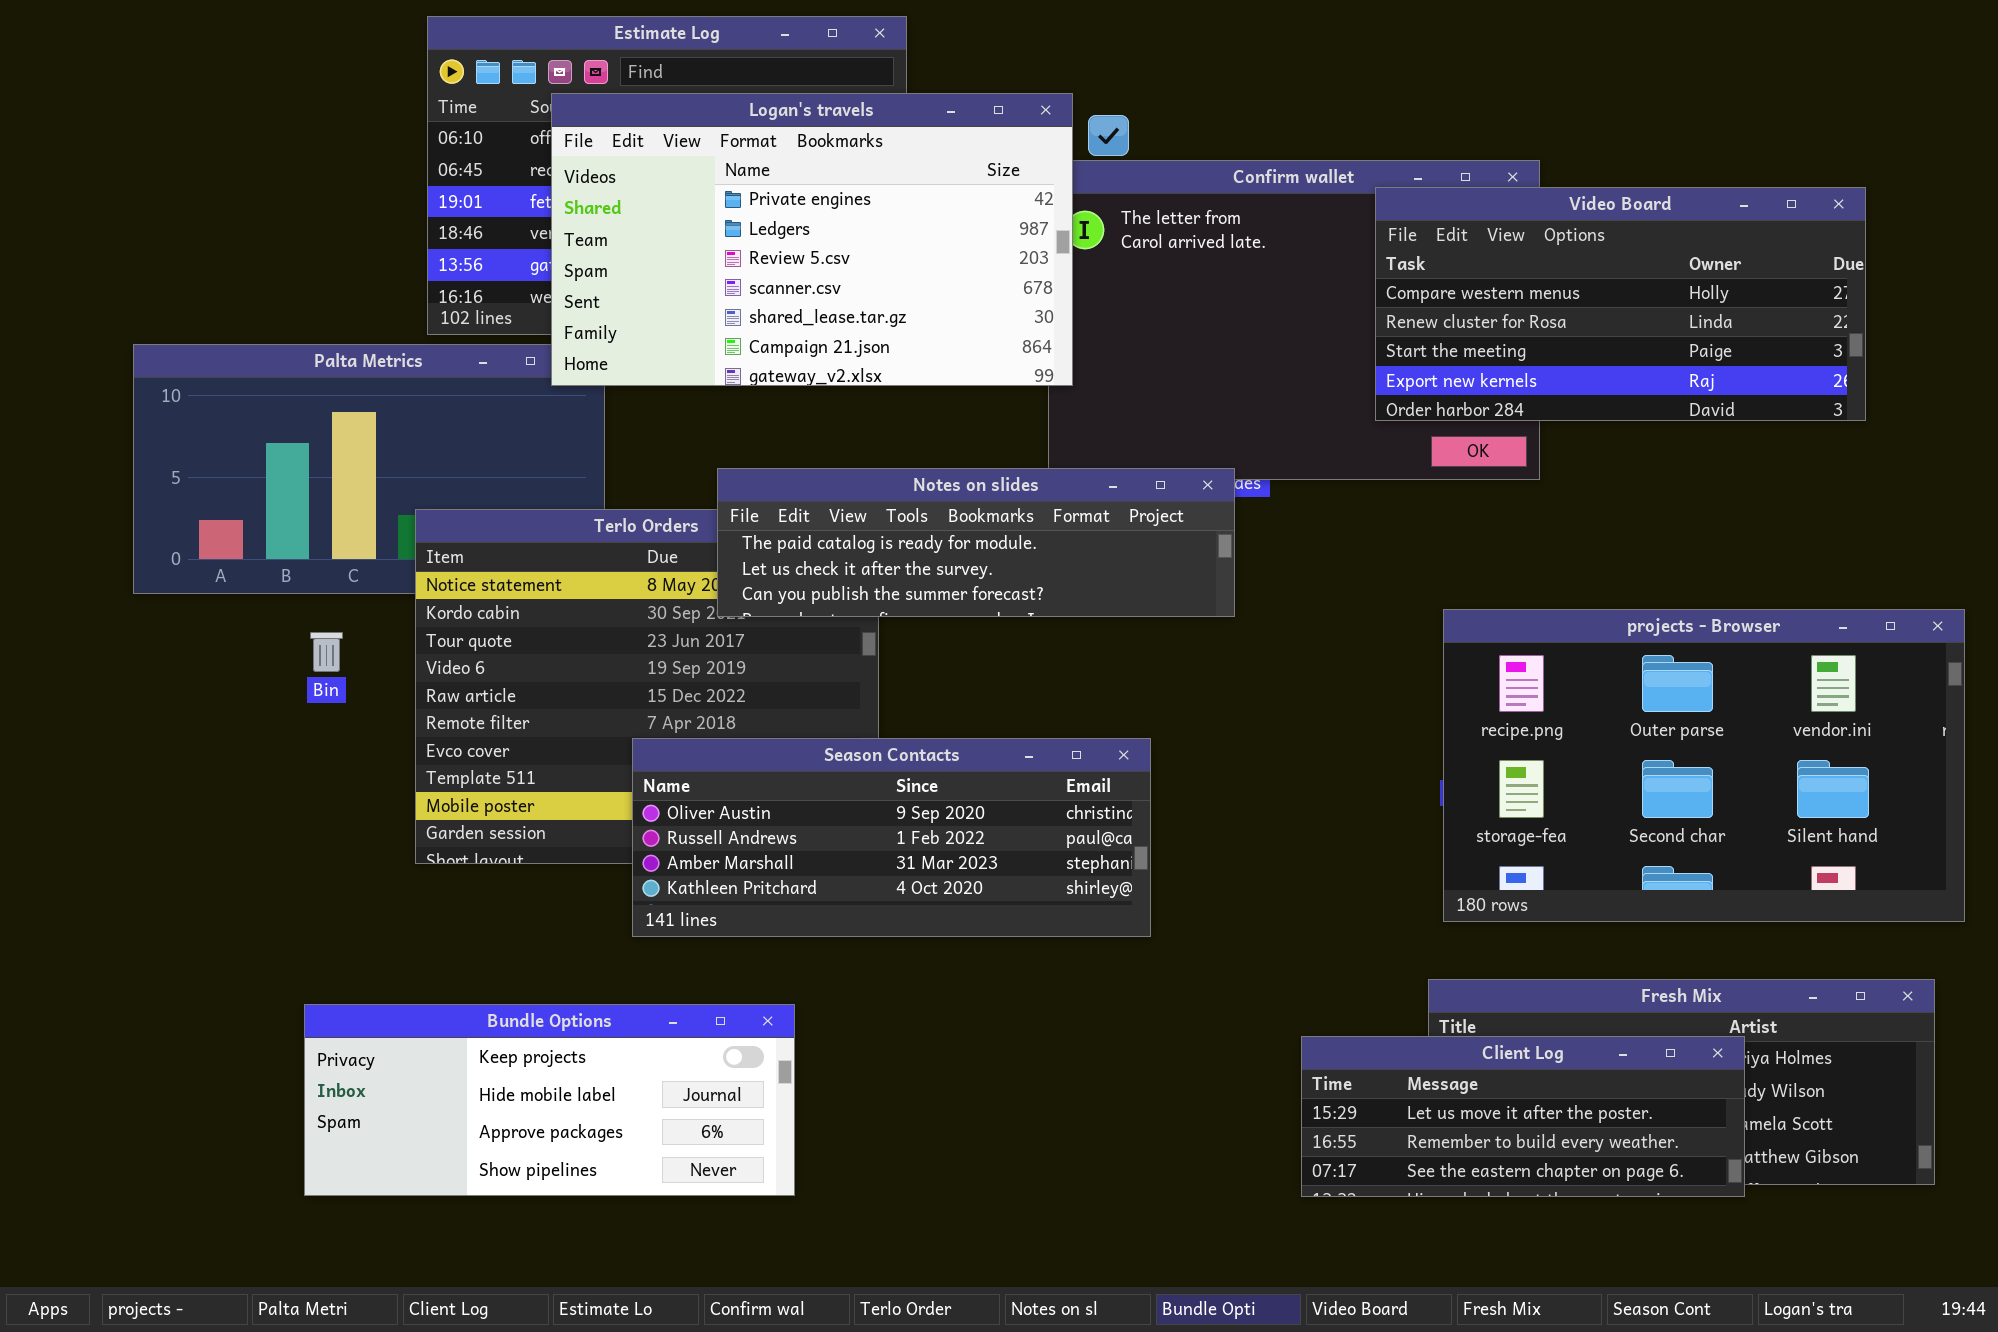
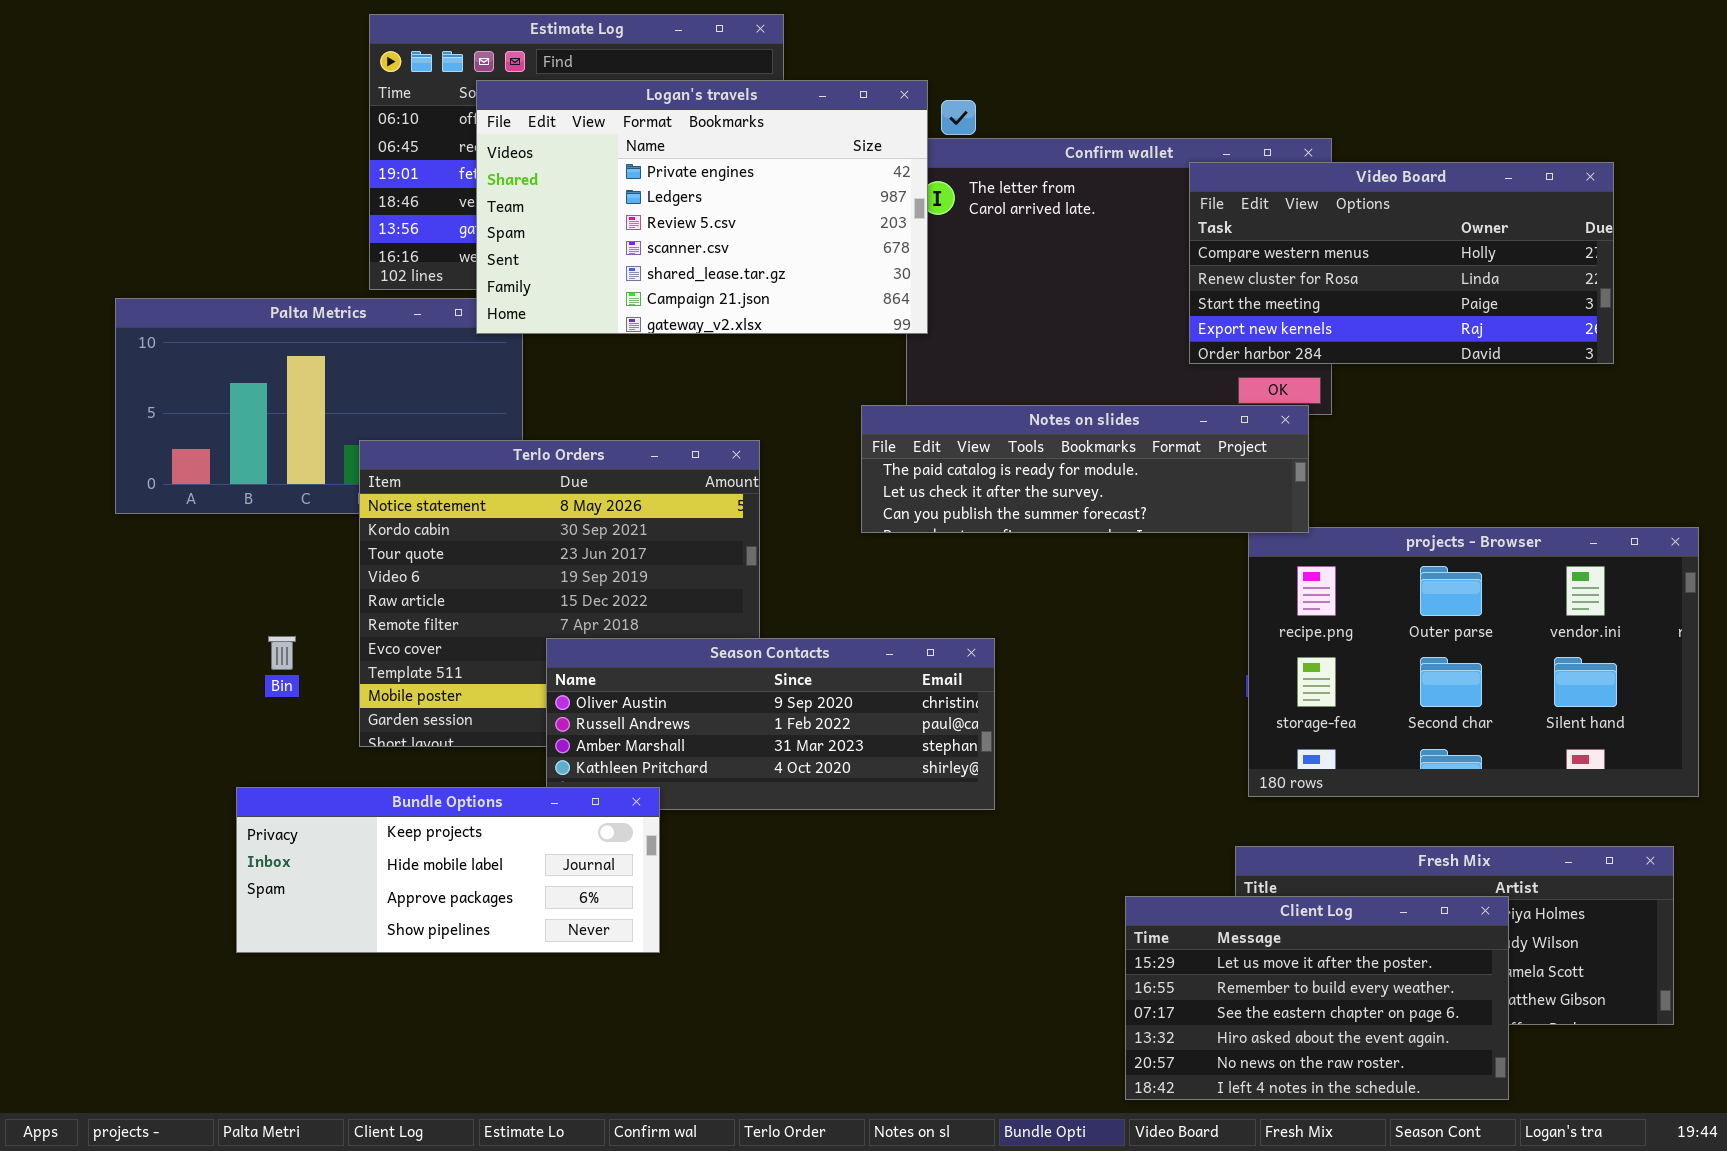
Notes on slides: [717,468,1235,617] -> [861,405,1309,533], moved
Bin: [310,632,343,672] -> [268,636,296,670], moved
Bundle Options: [304,1004,795,1196] -> [236,787,660,953], moved
Client Log: [1301,1036,1745,1197] -> [1125,896,1509,1100], resized

